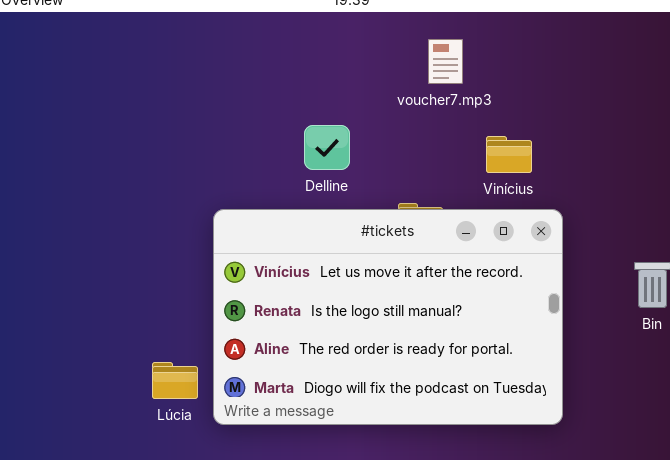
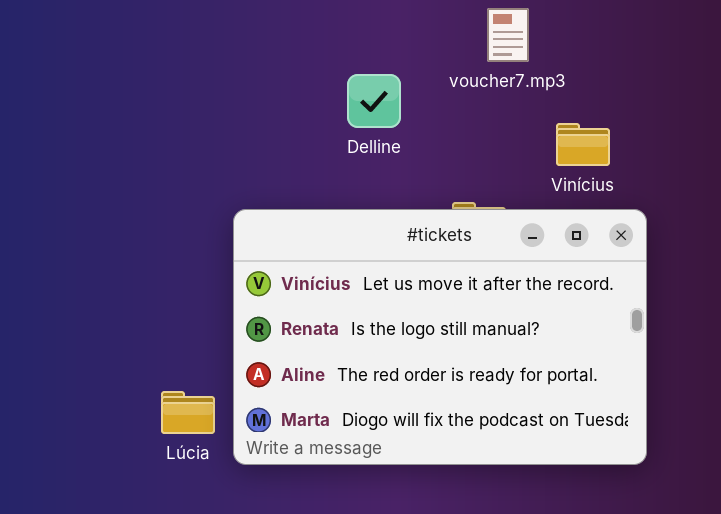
Delline: [304,125,350,170] -> [347,74,401,128], moved

